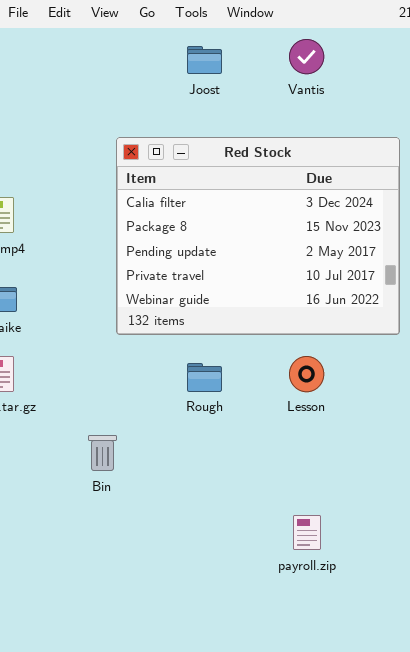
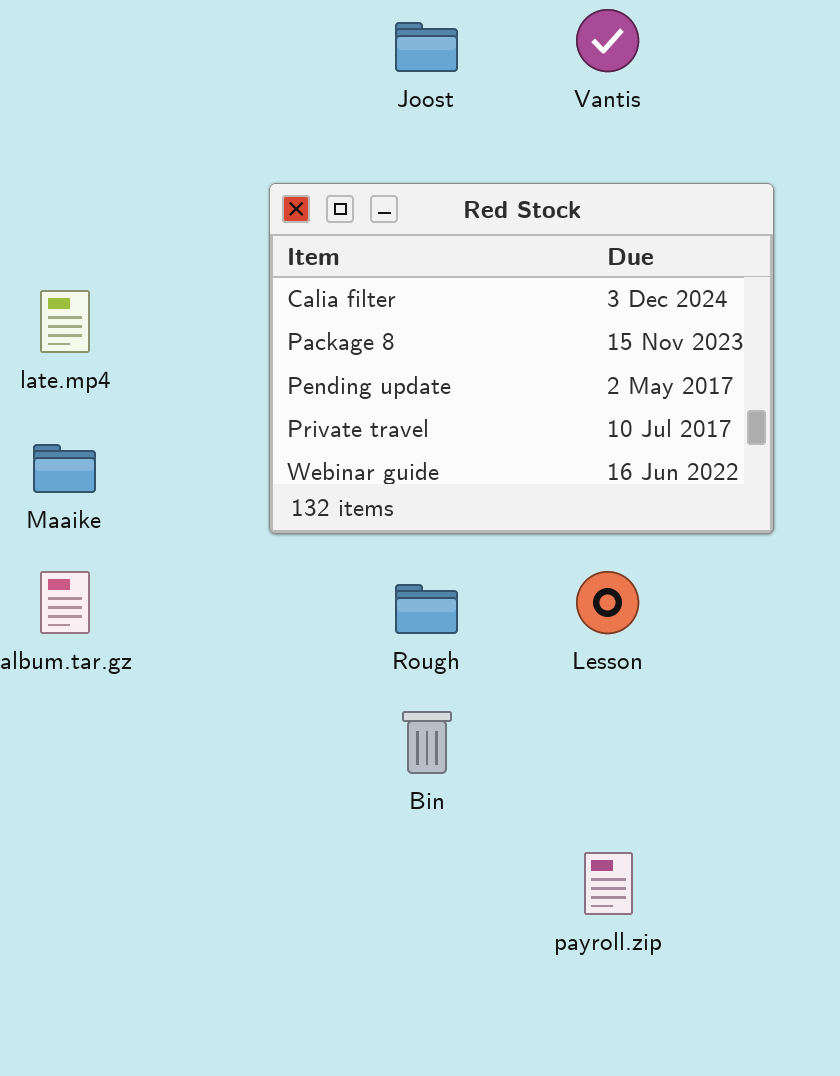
Bin: [88,435,117,471] -> [402,711,452,774], moved

